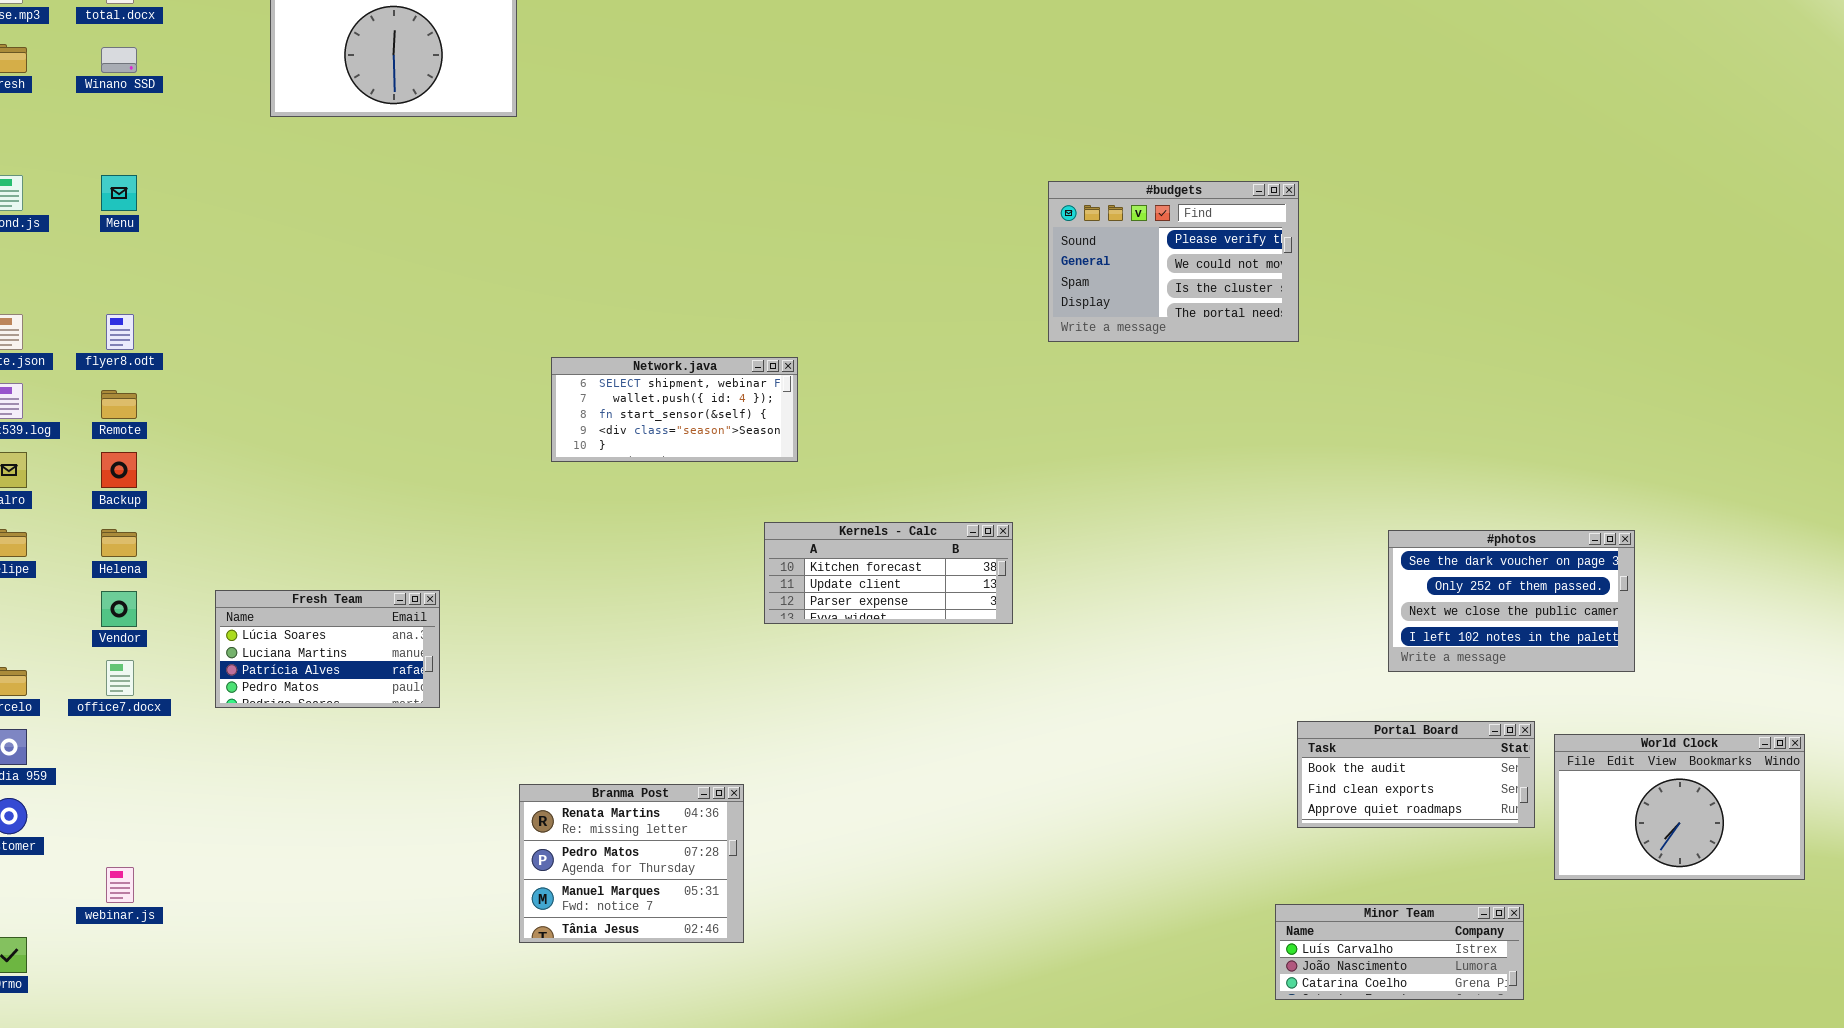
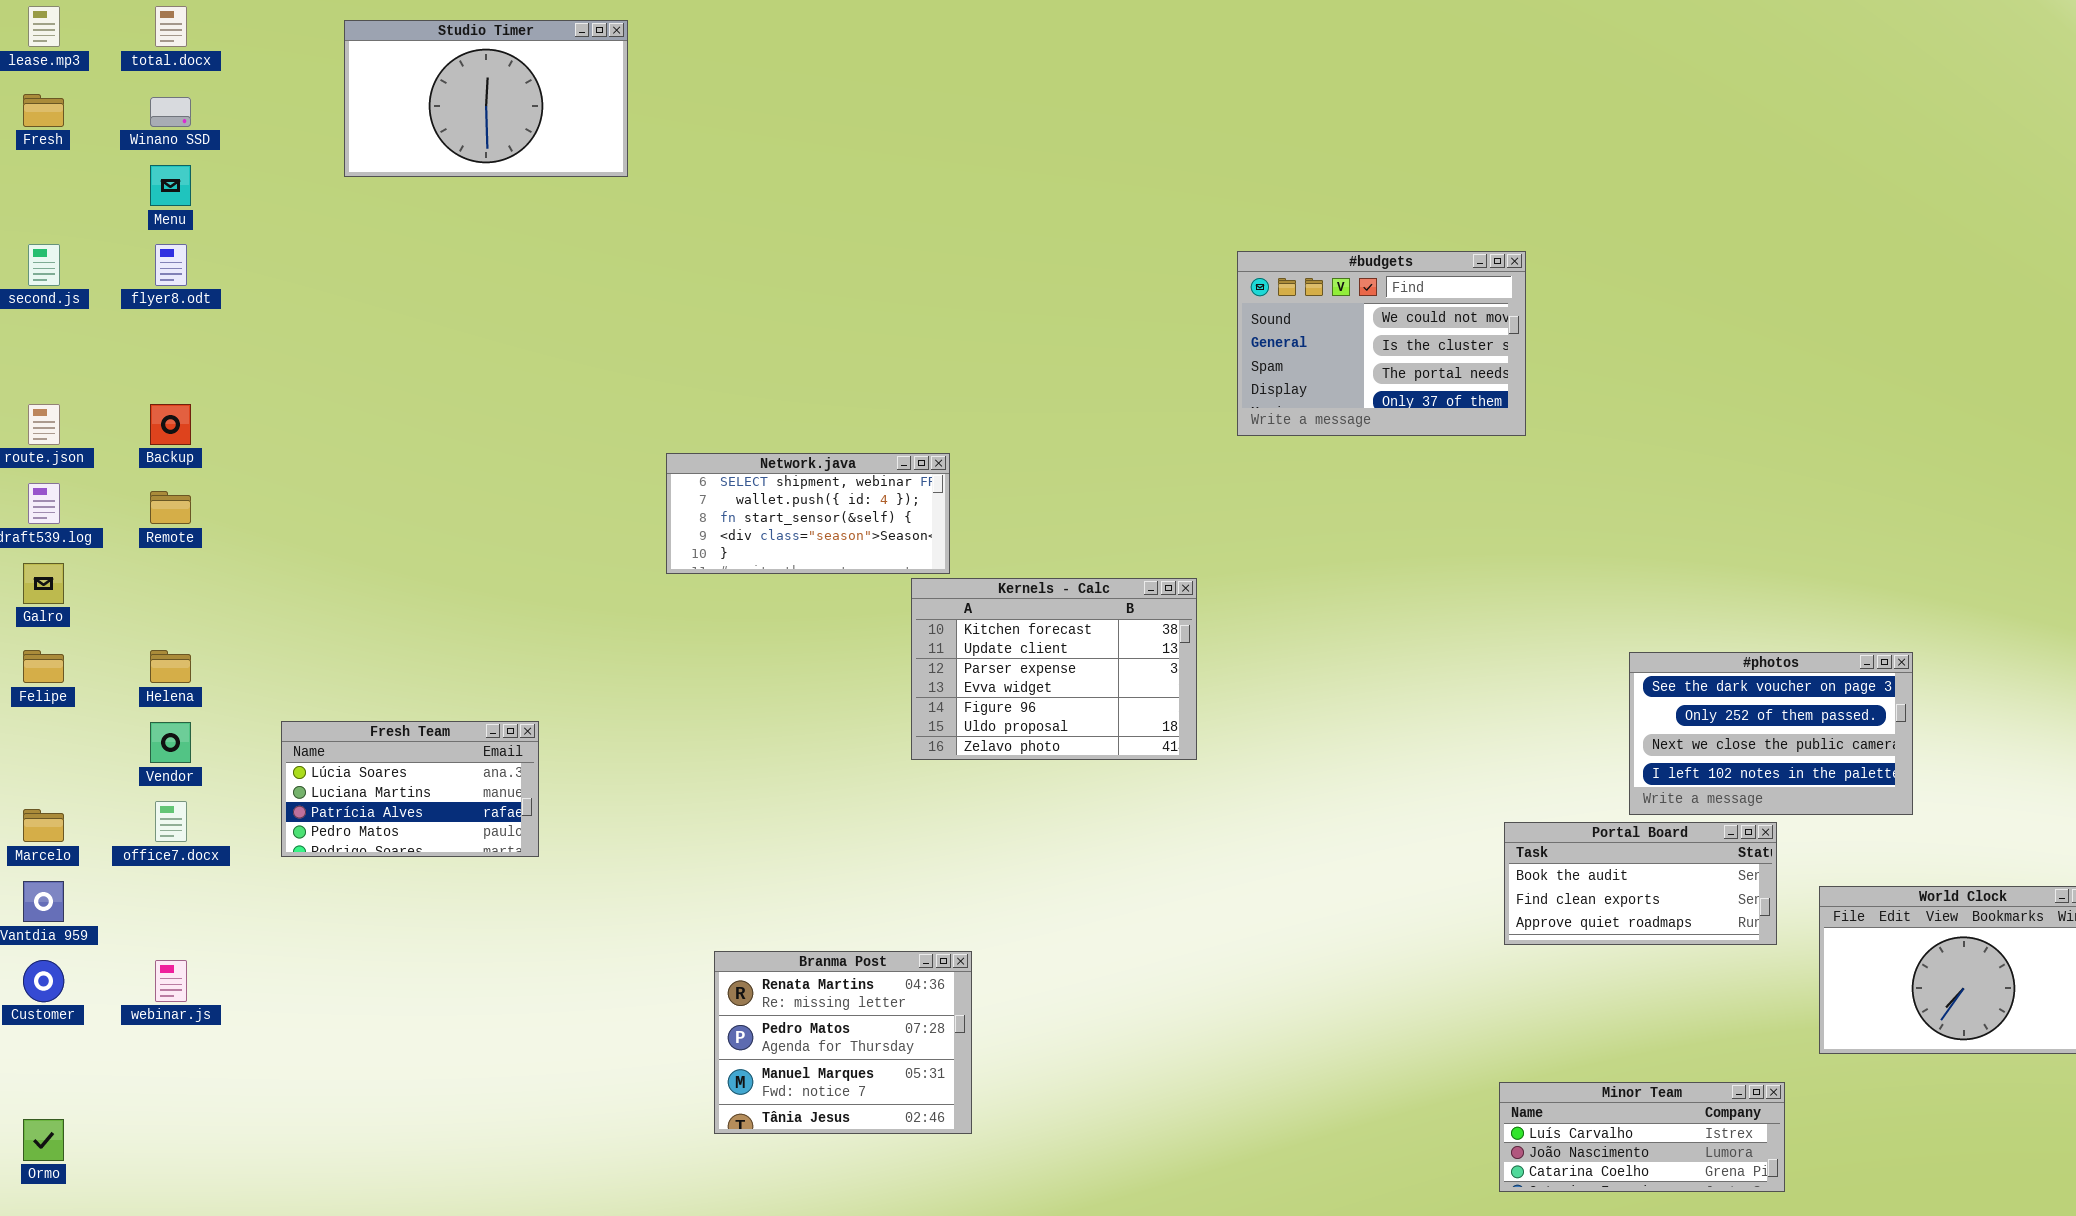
Menu: [101,175,137,211] -> [150,165,191,206], moved
#budgets: [1048,181,1299,342] -> [1237,251,1526,436], scrolled down 1 row
flyer8.odt: [106,314,134,350] -> [155,244,187,286], moved
Backup: [101,452,137,488] -> [150,404,191,445], moved
Kernels - Calc: [764,522,1013,624] -> [911,578,1197,760], resized
Portal Board: [1297,721,1535,828] -> [1504,822,1777,945], moved
Branma Post: [519,784,744,943] -> [714,951,972,1134], moved
webinar.js: [106,867,134,903] -> [155,960,187,1002], moved

